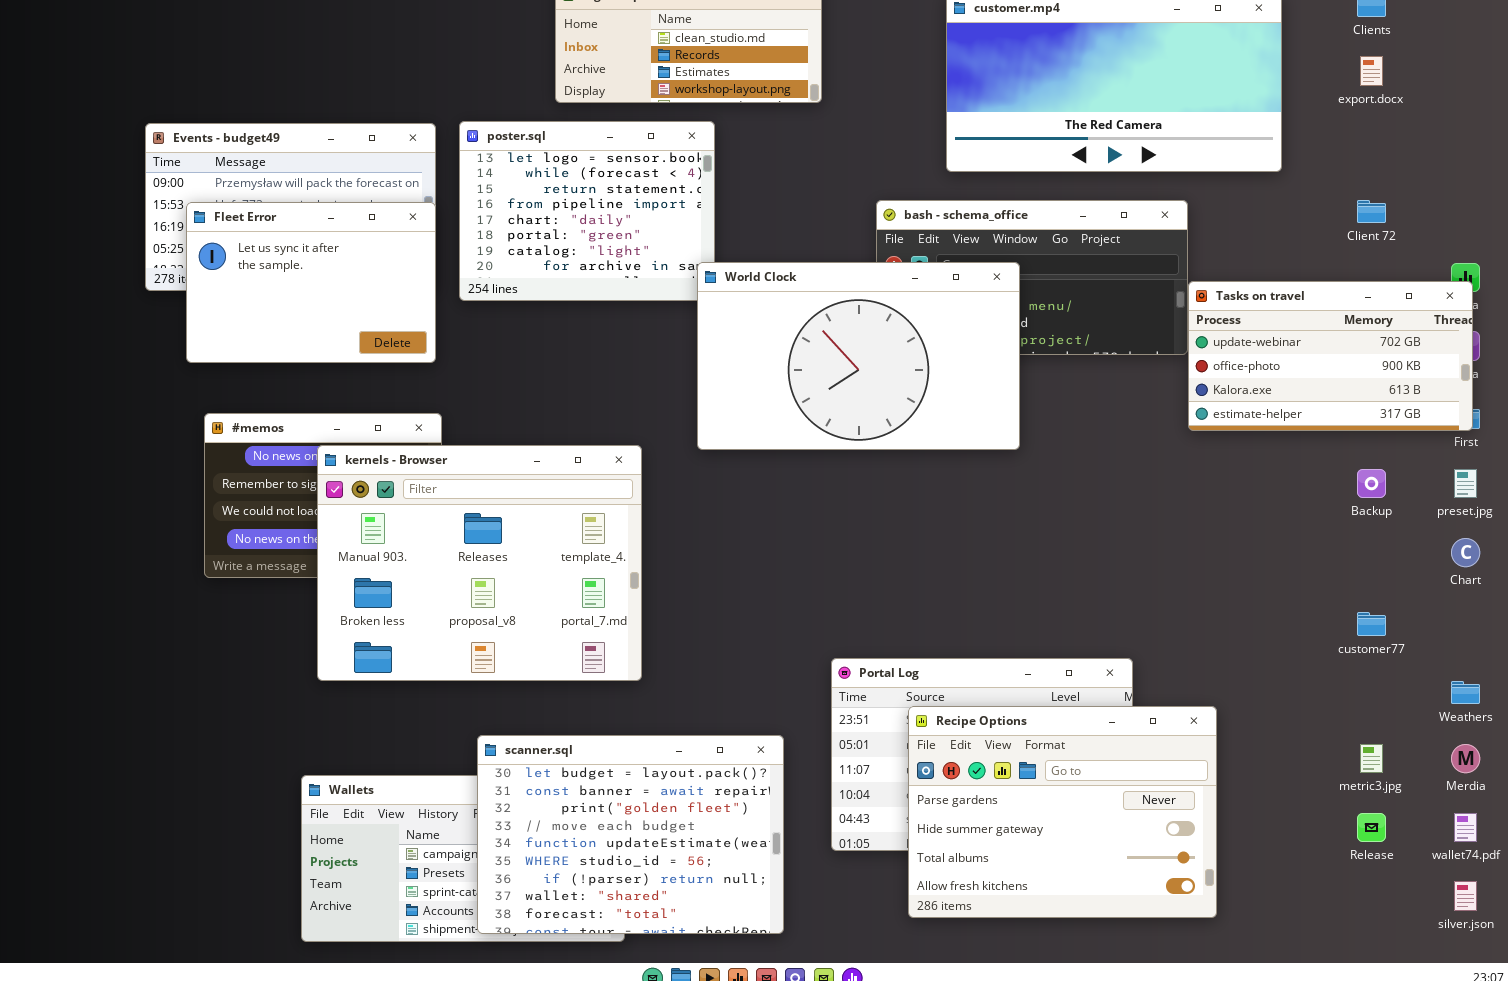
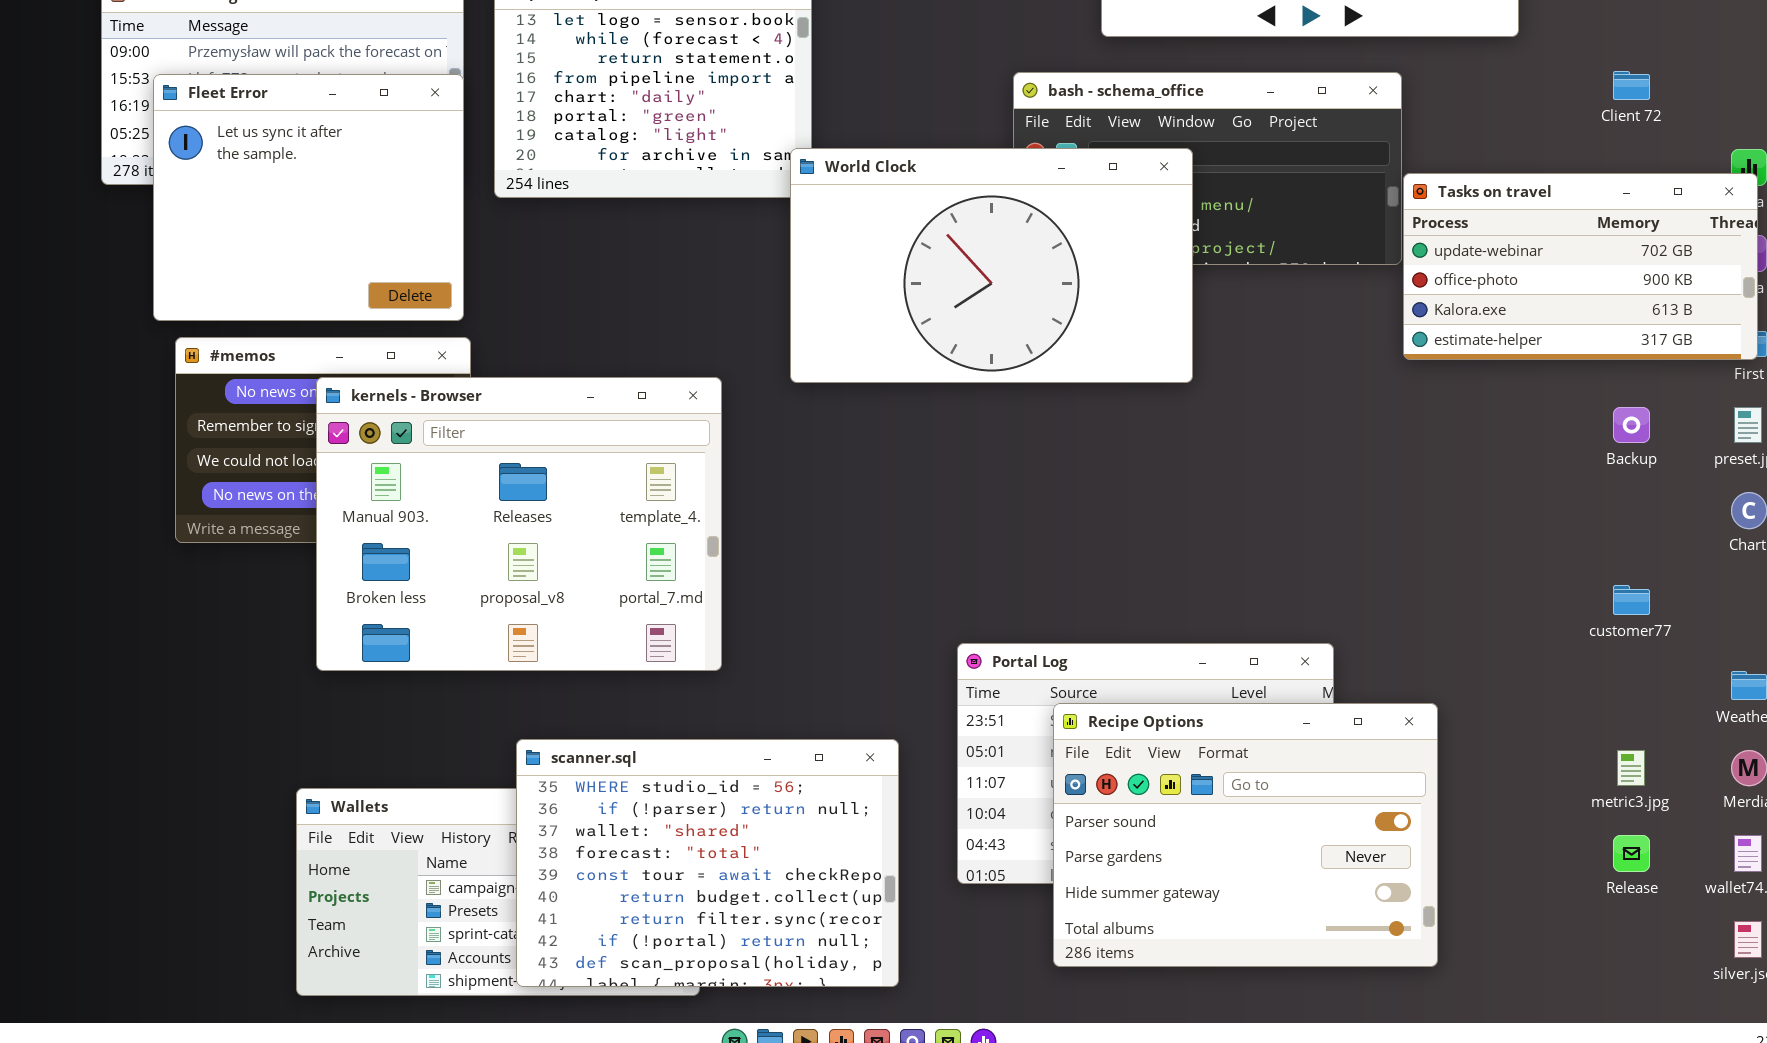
Fleet Error: [186,202,436,363] -> [153,74,464,321], resized
Recipe Options: [908,706,1217,918] -> [1053,703,1438,967], scrolled up 1 row
scanner.sql: [477,735,784,934] -> [516,739,899,987], scrolled down 5 rows

